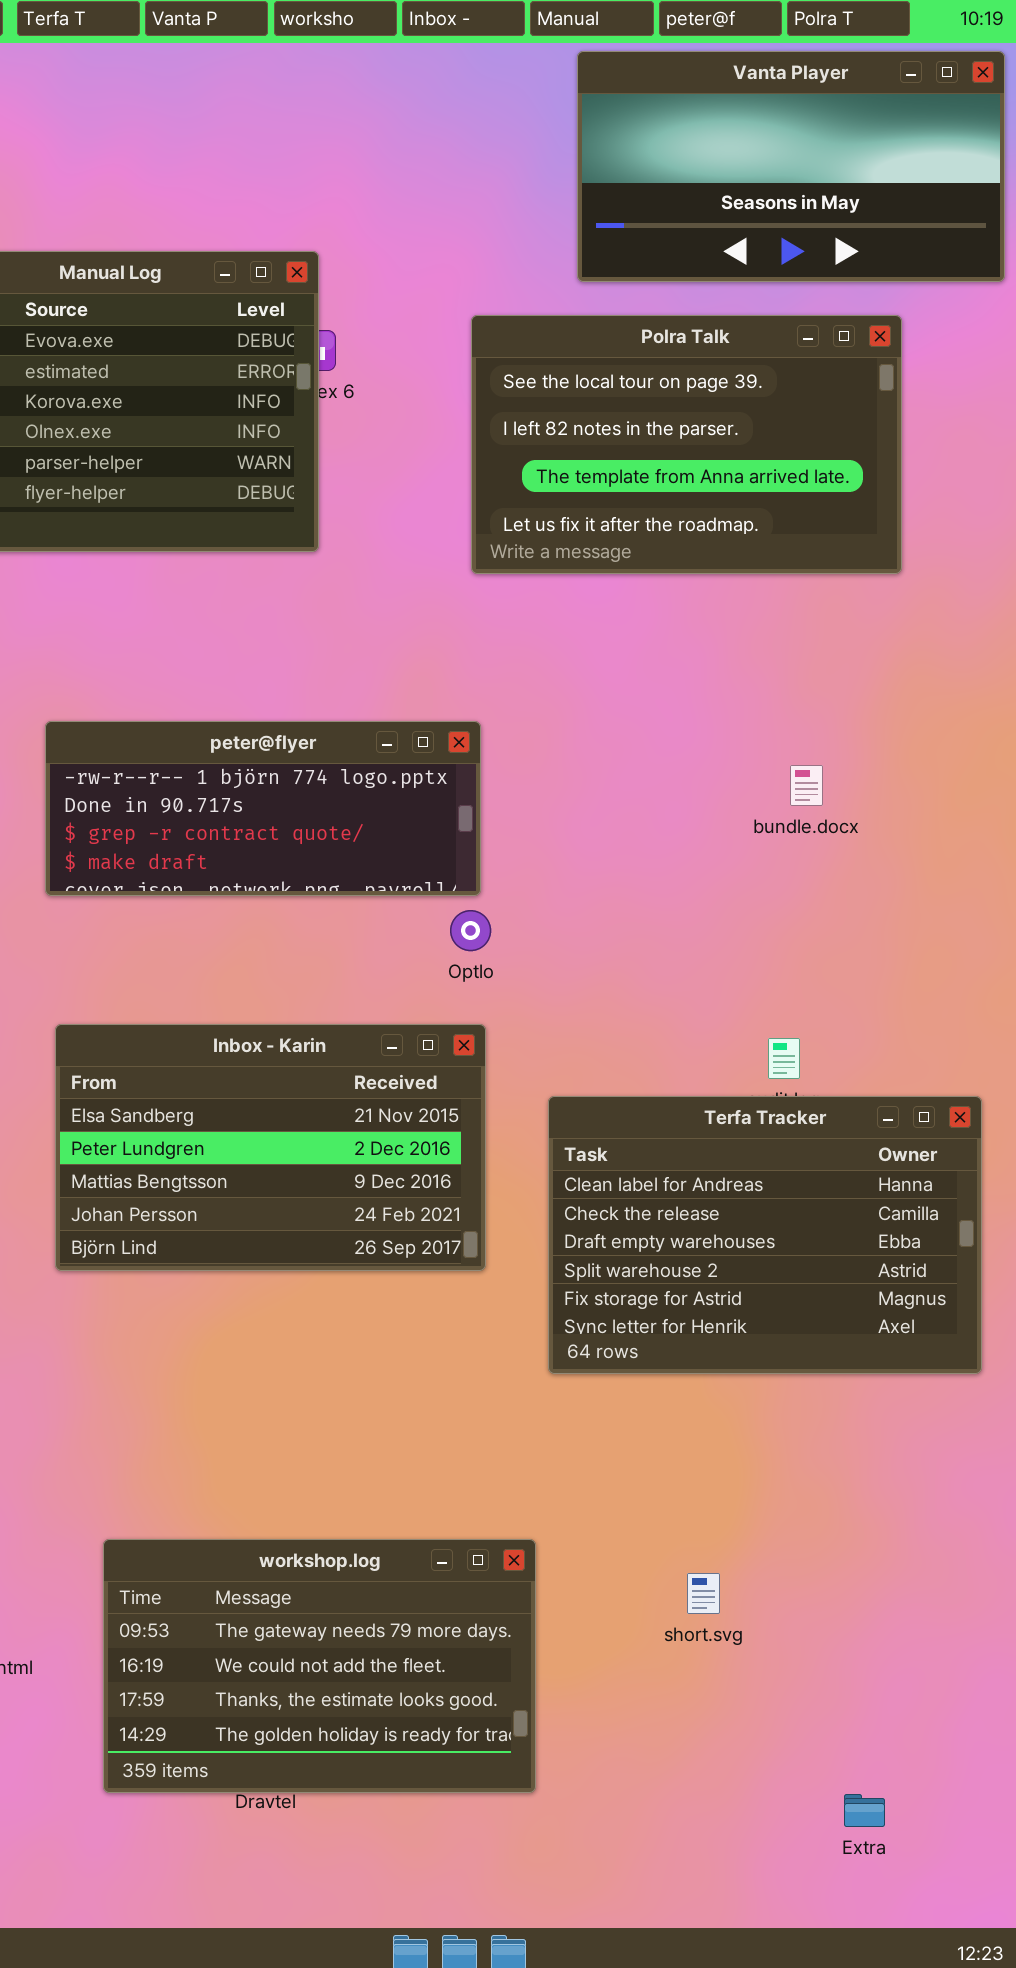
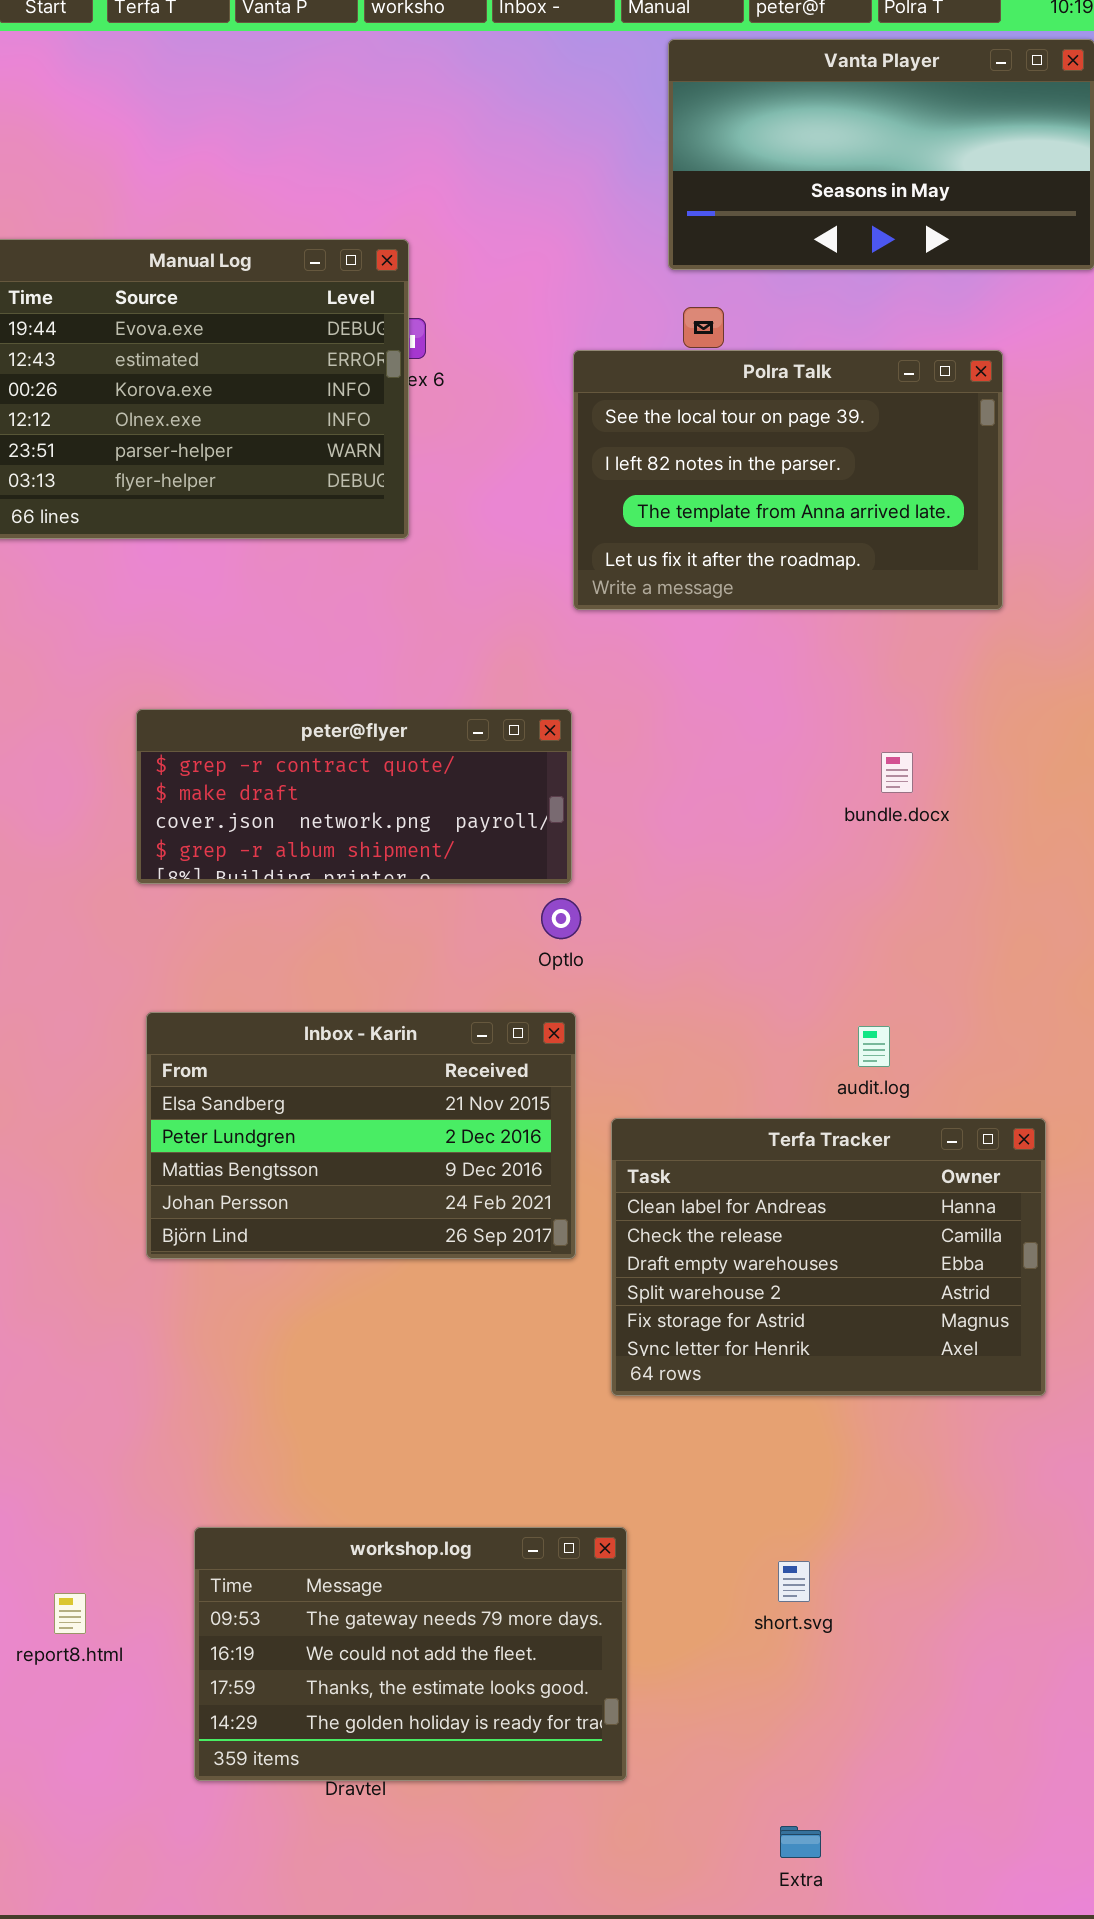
Polra Talk: [471,315,902,574] -> [573,350,1003,610], moved
peter@flyer: [45,721,481,896] -> [136,709,572,884], scrolled down 2 rows
Terfa Tracker: [548,1096,982,1374] -> [611,1118,1046,1396], moved
Extra: [844,1794,885,1827] -> [780,1826,821,1858], moved

